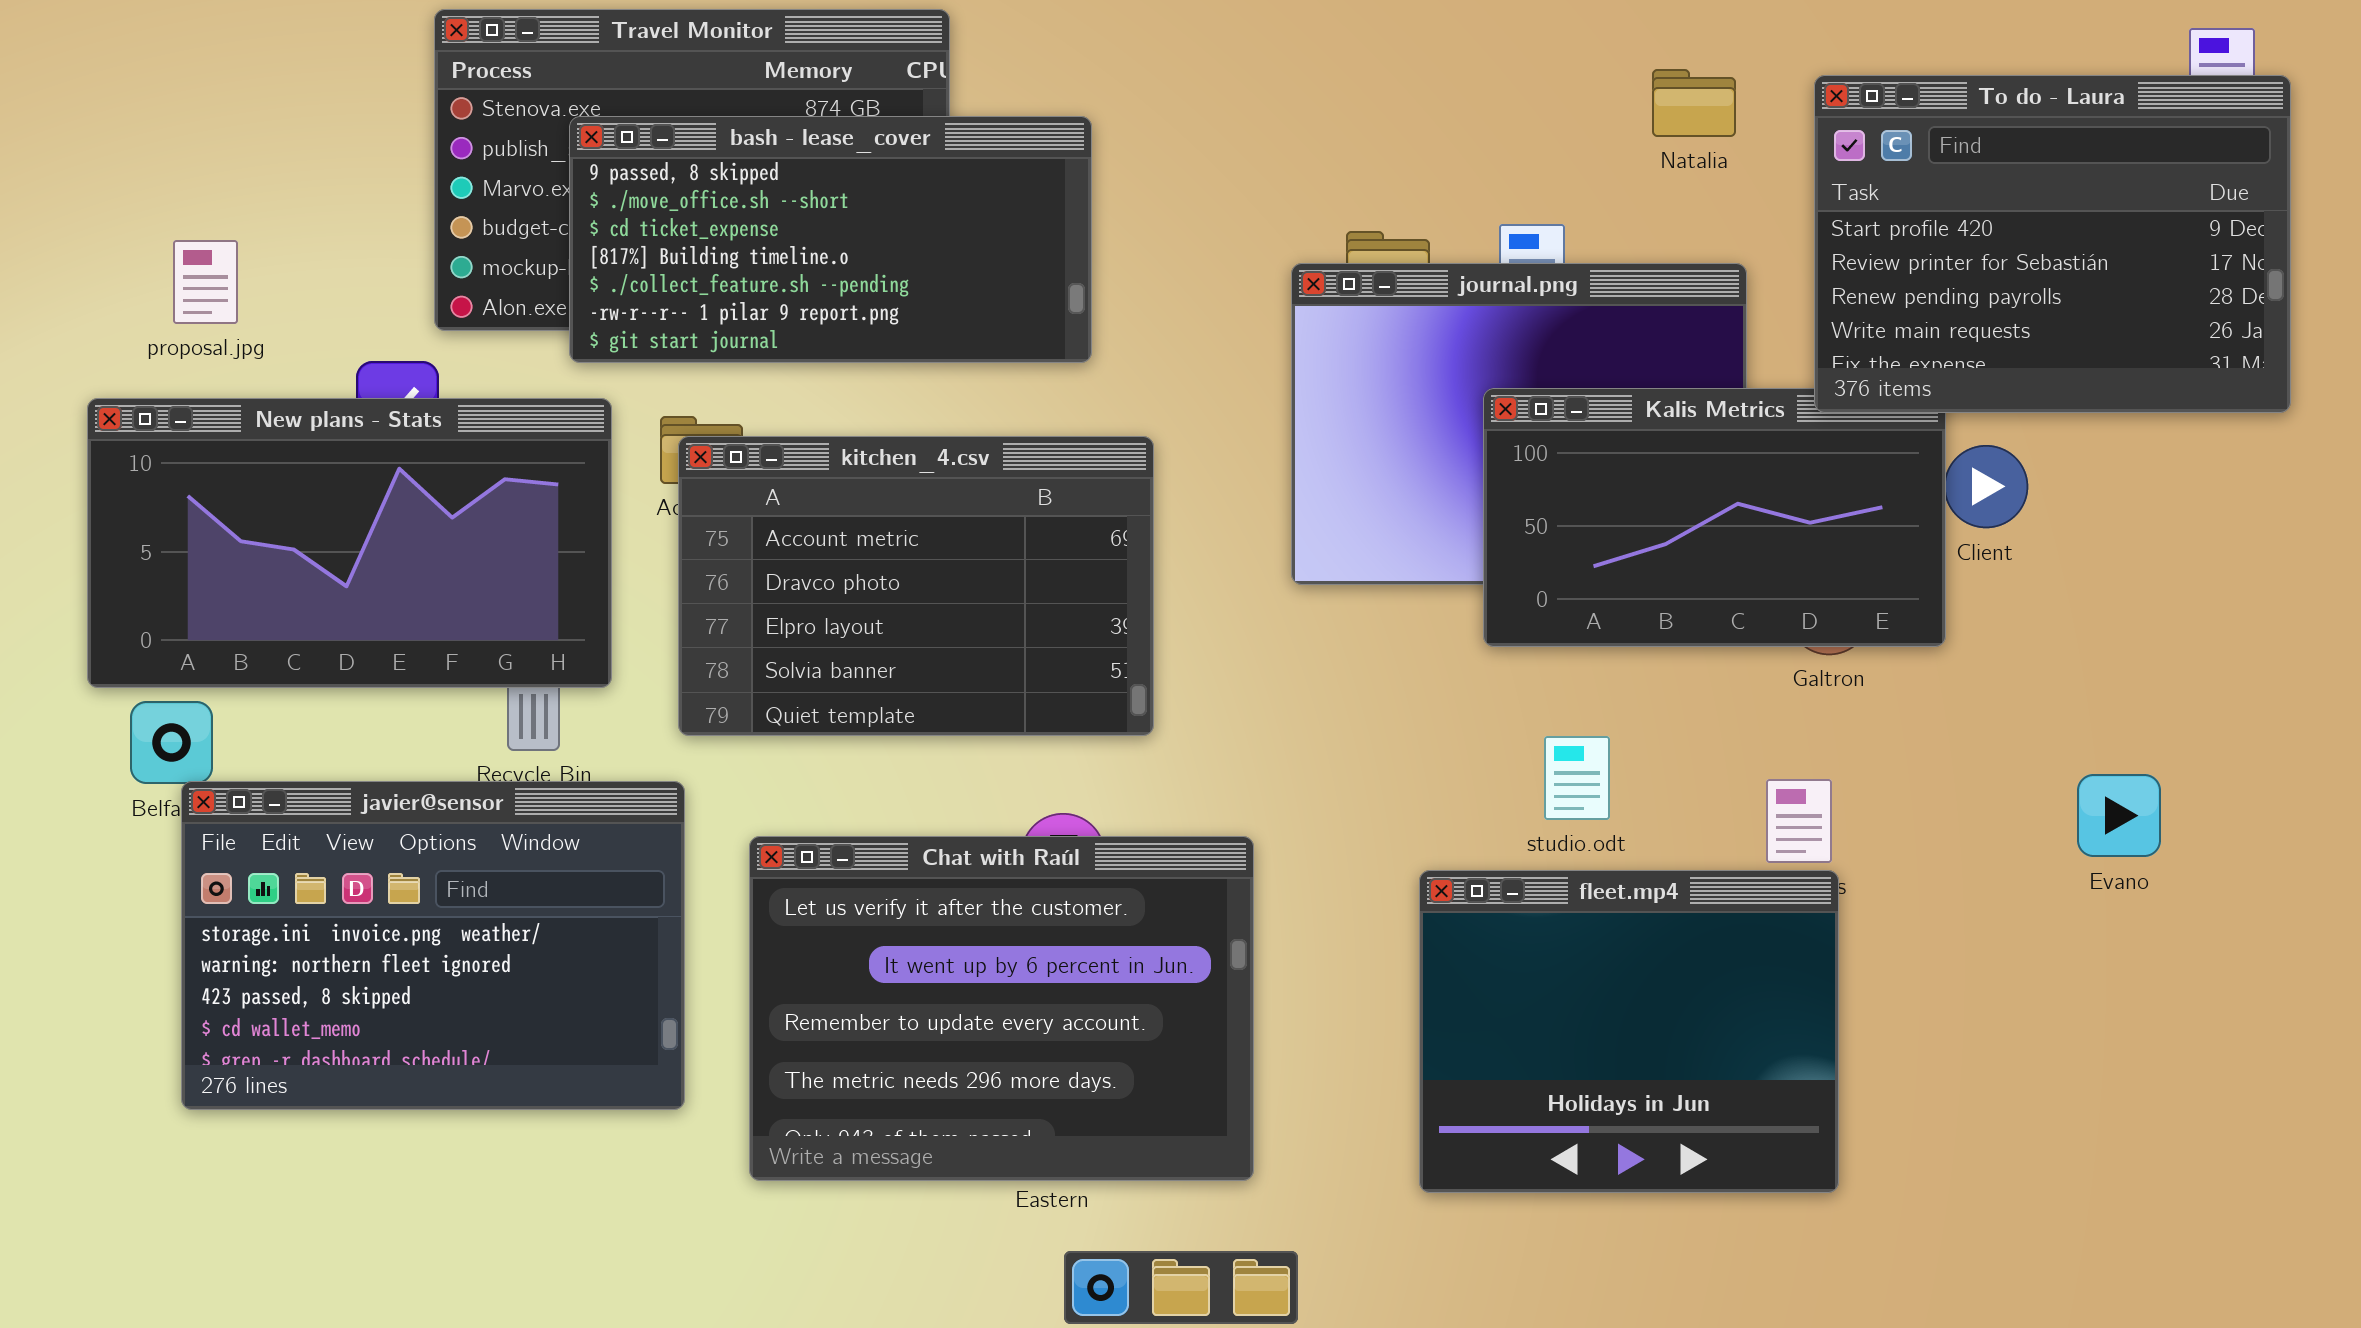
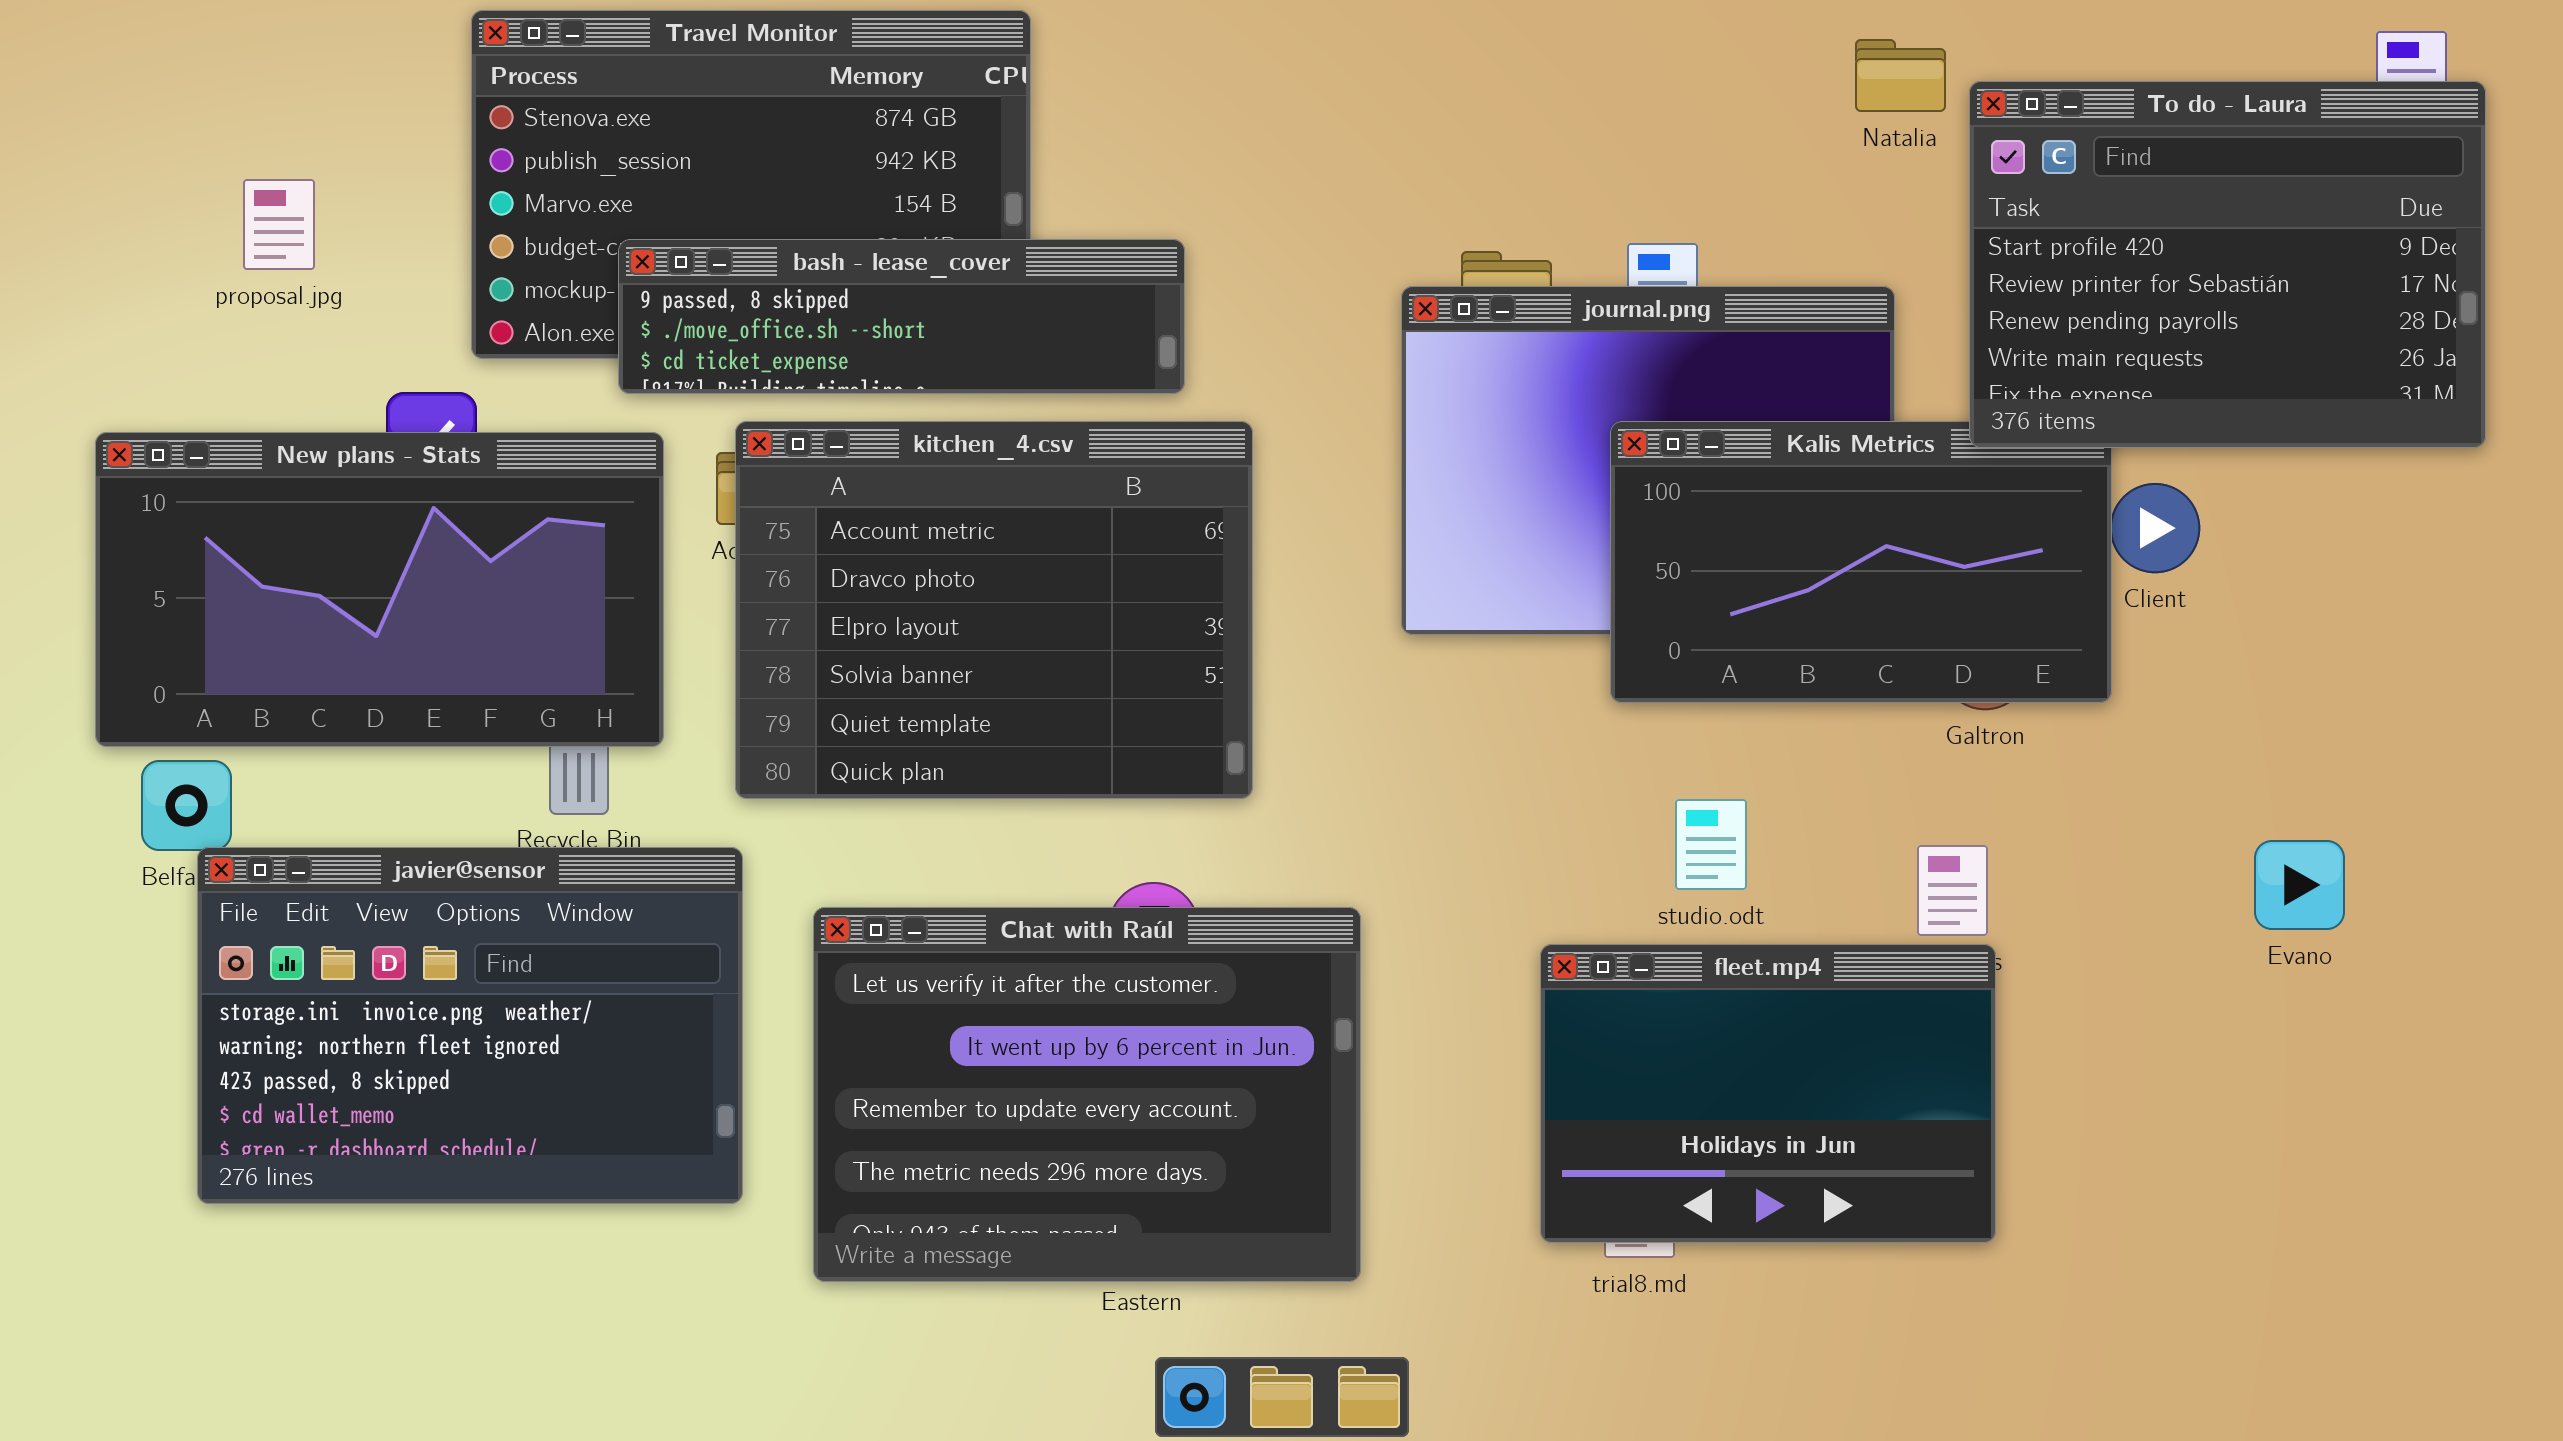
Natalia: [1652,69,1736,137] -> [1855,39,1946,112], moved
bash - lease_cover: [569,116,1092,363] -> [618,239,1185,394], resized
proposal.jpg: [173,240,238,324] -> [243,179,315,270], moved
kitchen_4.csv: [678,436,1154,736] -> [735,421,1253,799], resized
fleet.mp4: [1419,870,1839,1193] -> [1540,944,1996,1243], resized

